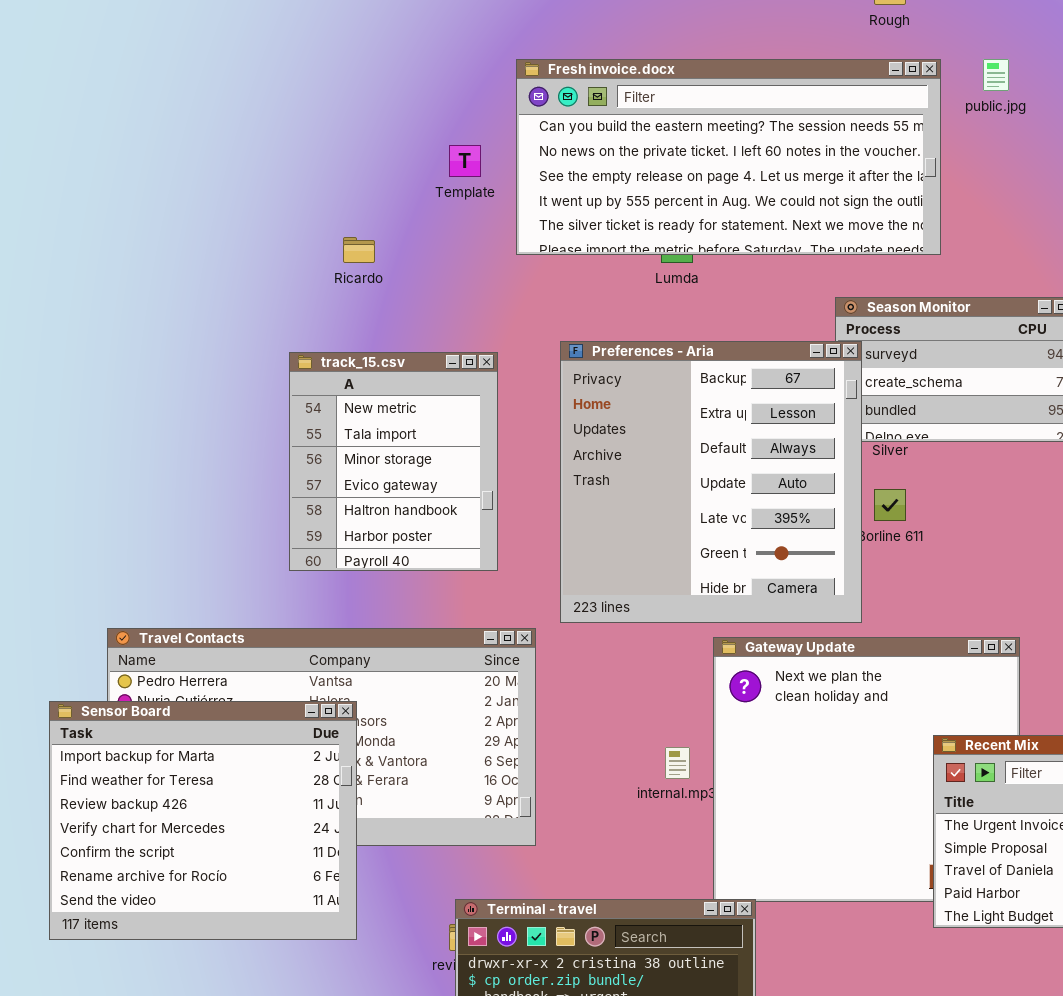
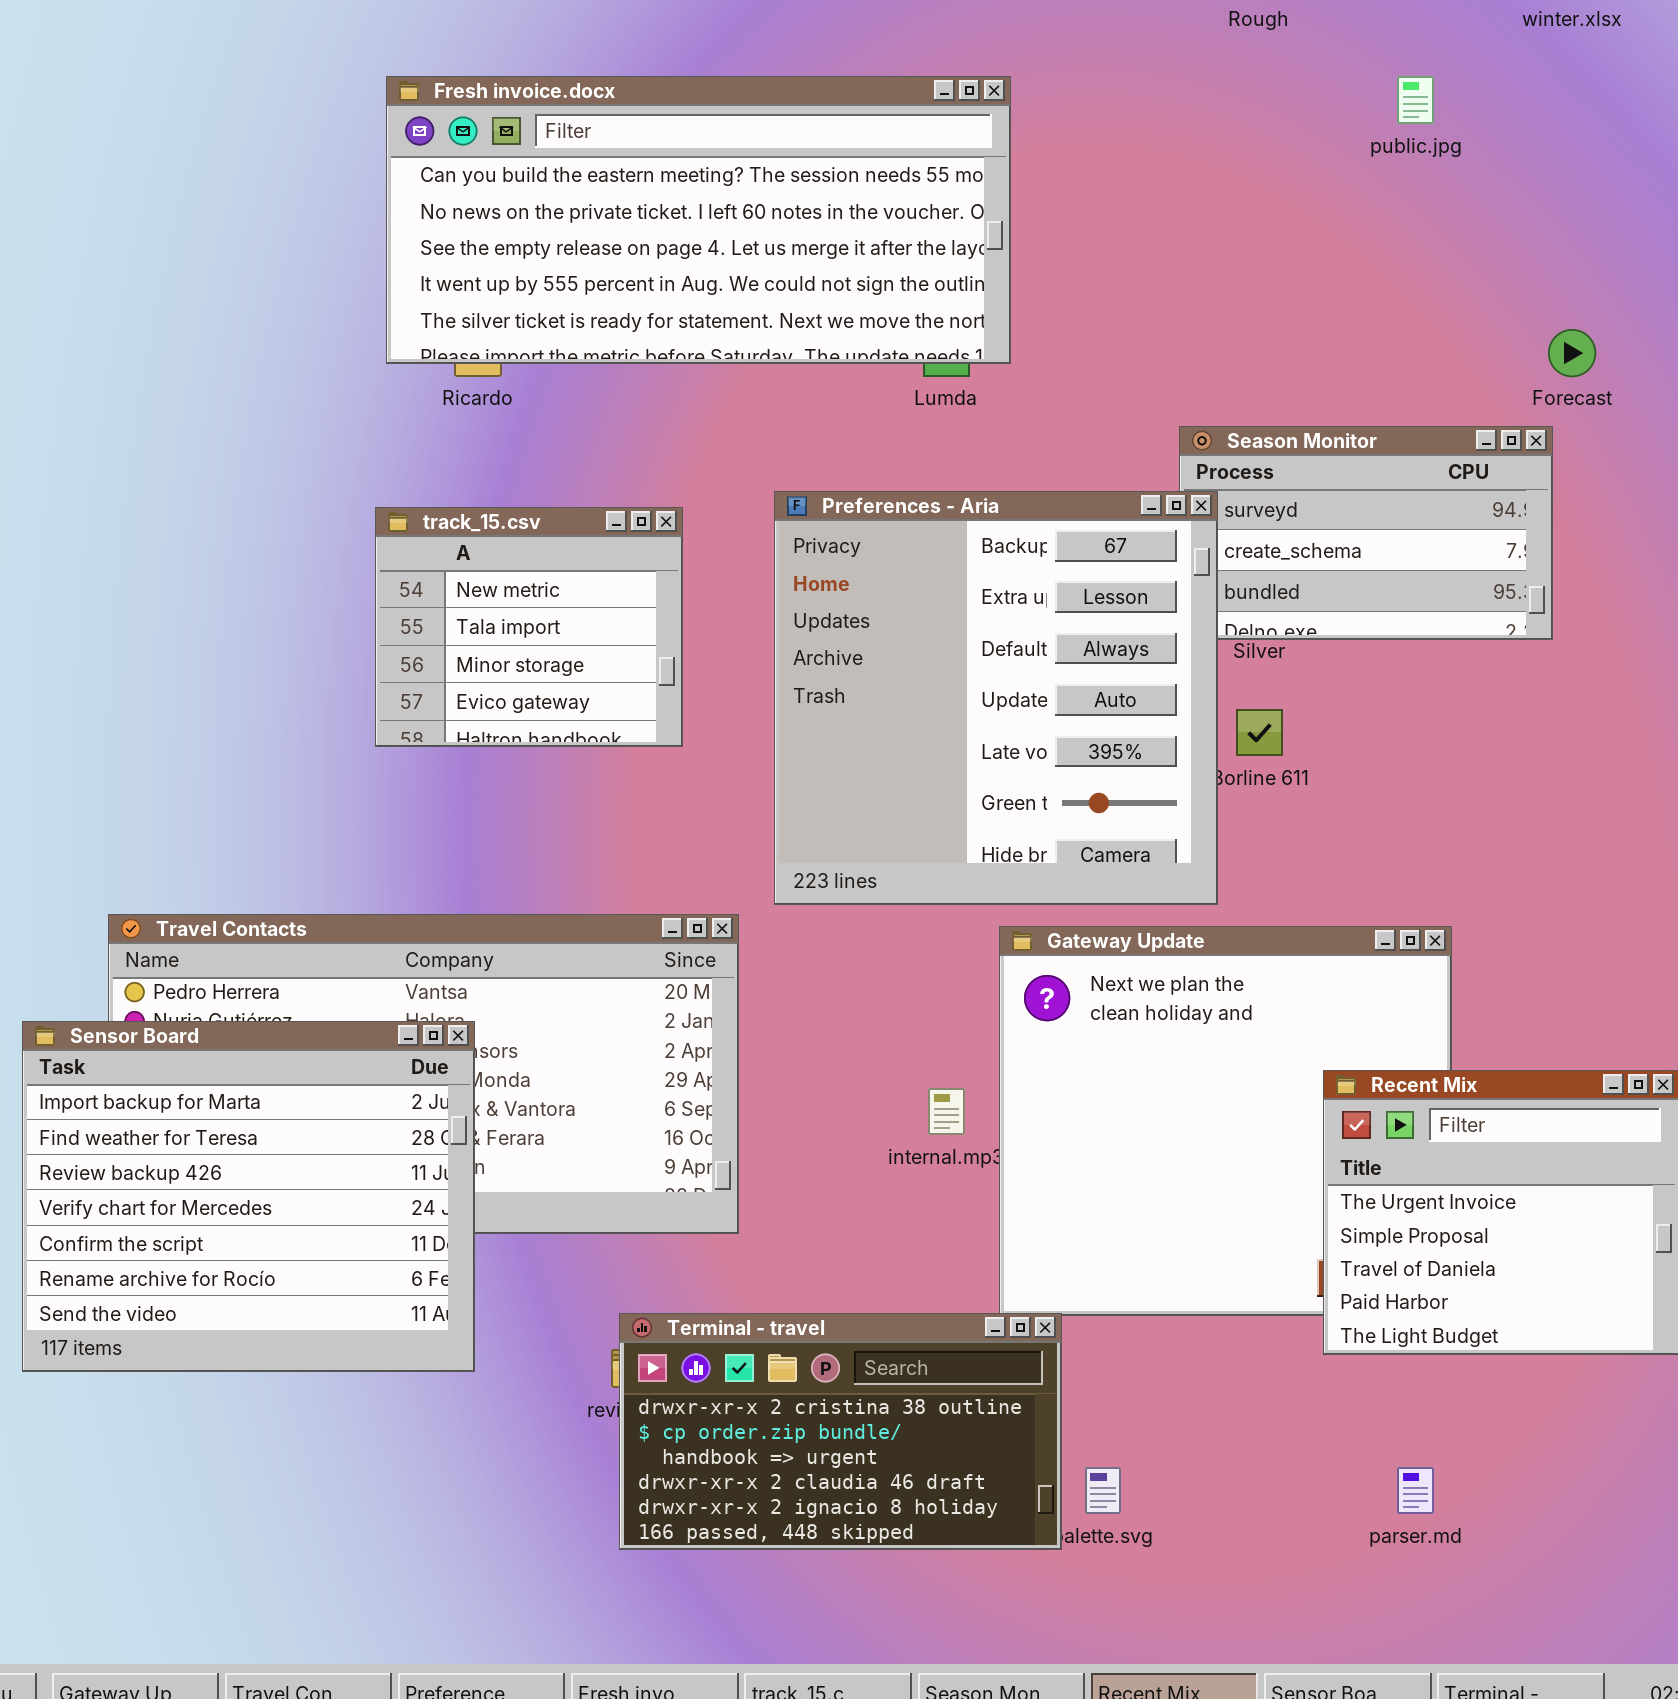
Fresh invoice.docx: [516,59,941,255] -> [386,76,1011,364], moved
track_15.csv: [289,352,498,571] -> [375,507,683,747], resized

